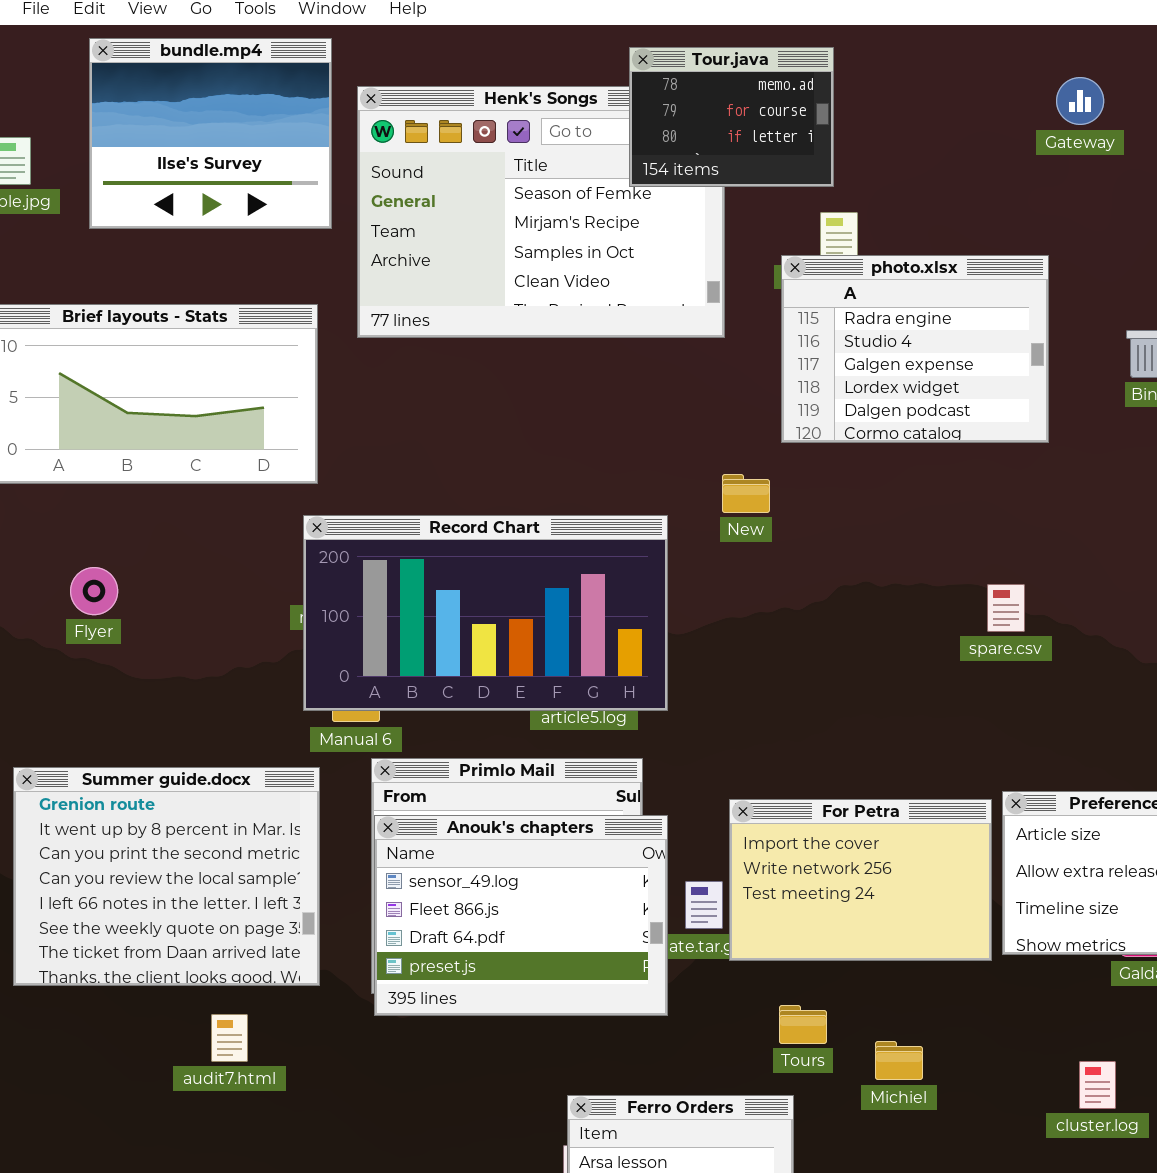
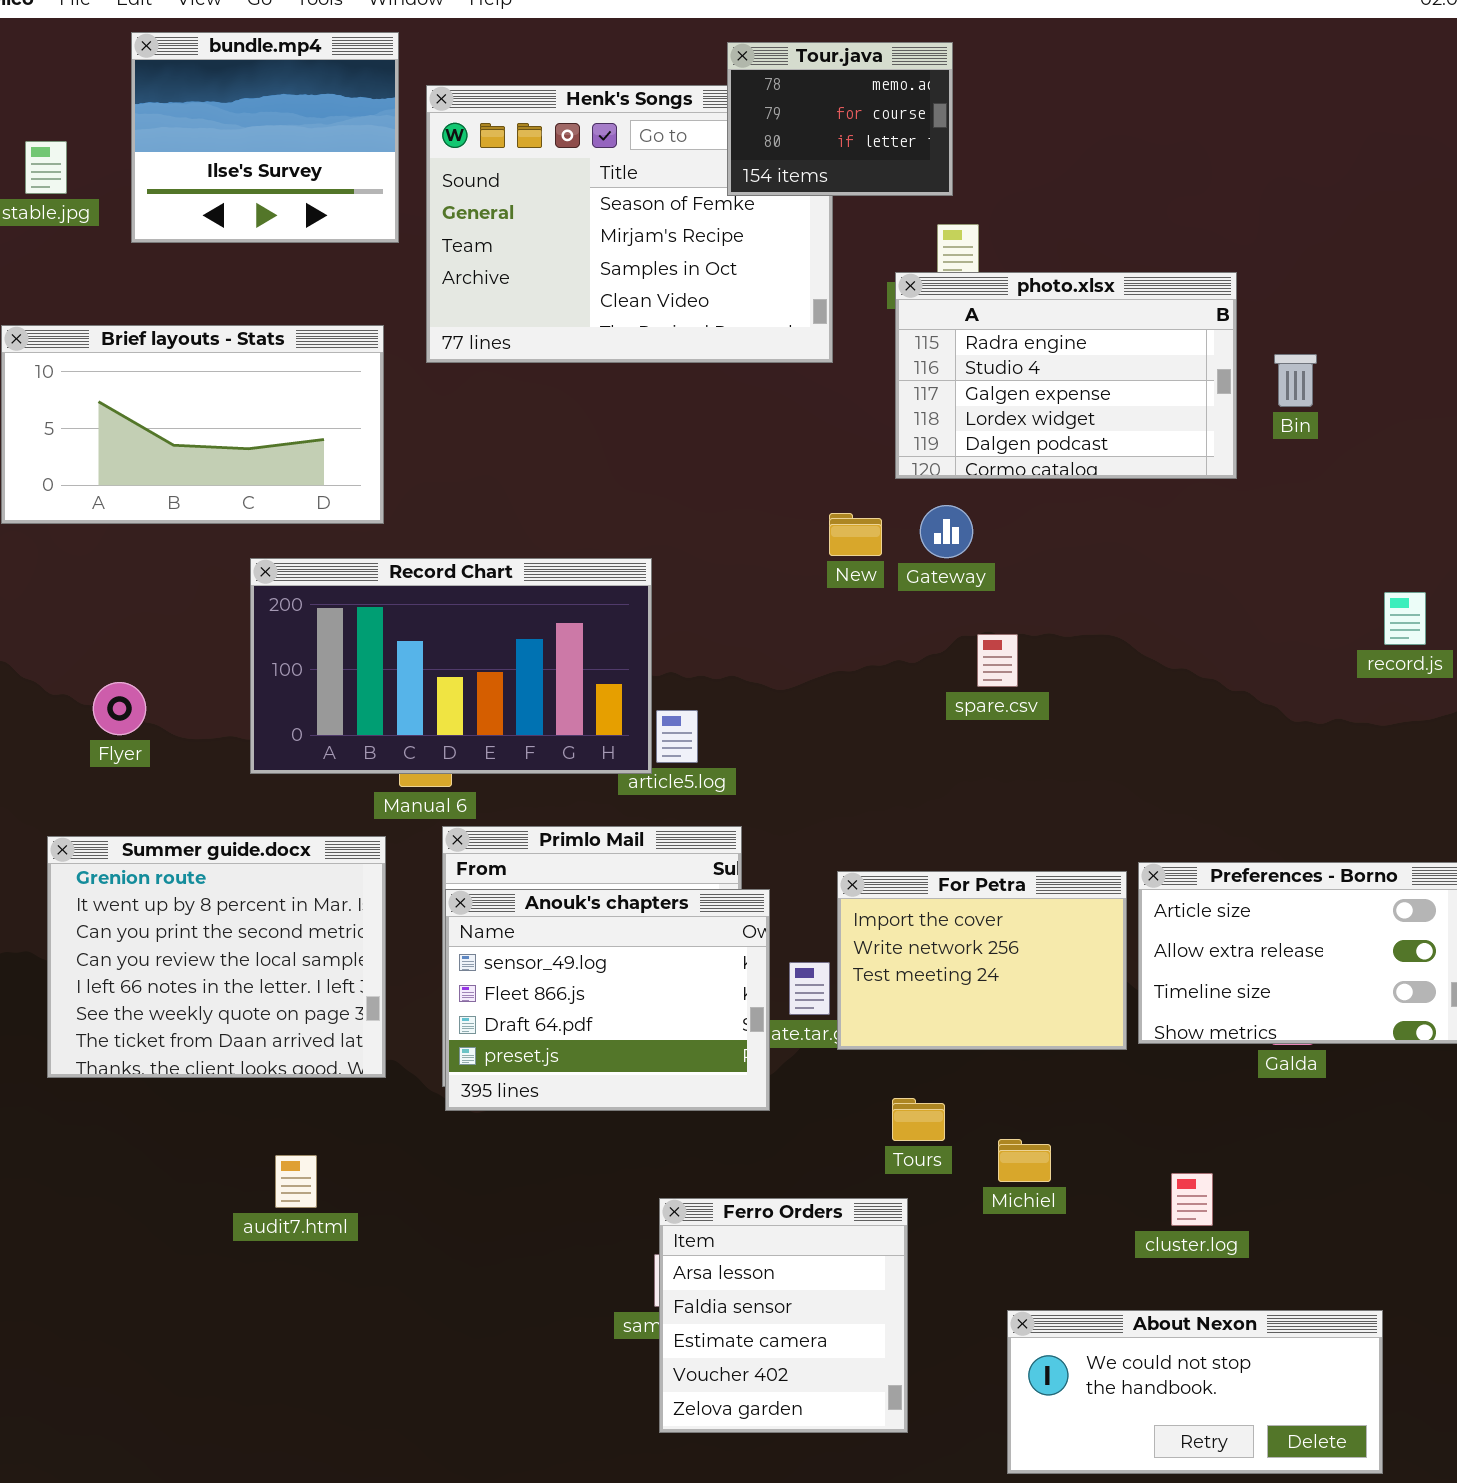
Gateway: [1056,77,1104,125] -> [920,505,973,558], moved
photo.xlsx: [781,255,1049,443] -> [895,272,1237,479], resized
Record Chart: [303,515,668,711] -> [250,558,652,774], moved
Flyer: [70,567,118,615] -> [93,682,146,735], moved
spare.csv: [987,584,1025,632] -> [977,634,1018,687], moved
audit7.html: [211,1014,248,1062] -> [275,1155,317,1208], moved
cluster.log: [1079,1061,1116,1109] -> [1171,1173,1213,1226], moved

